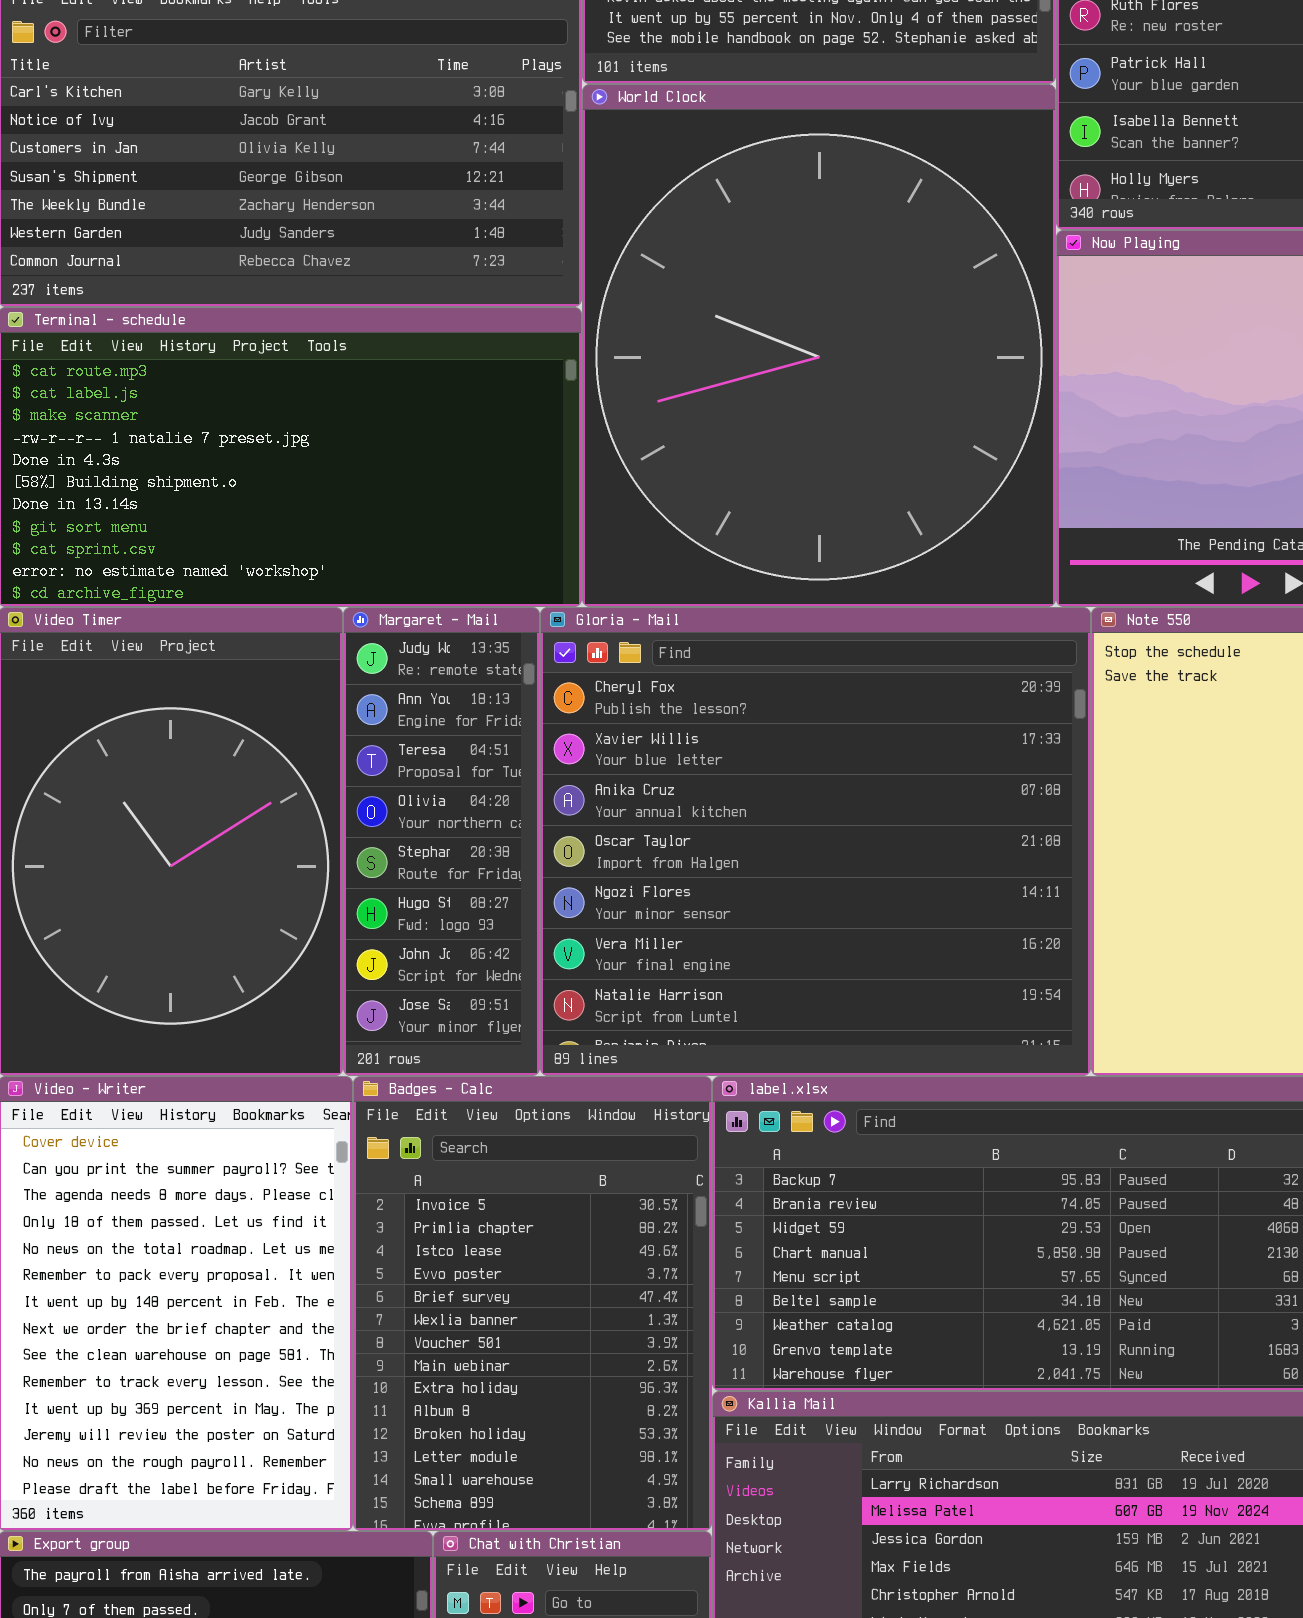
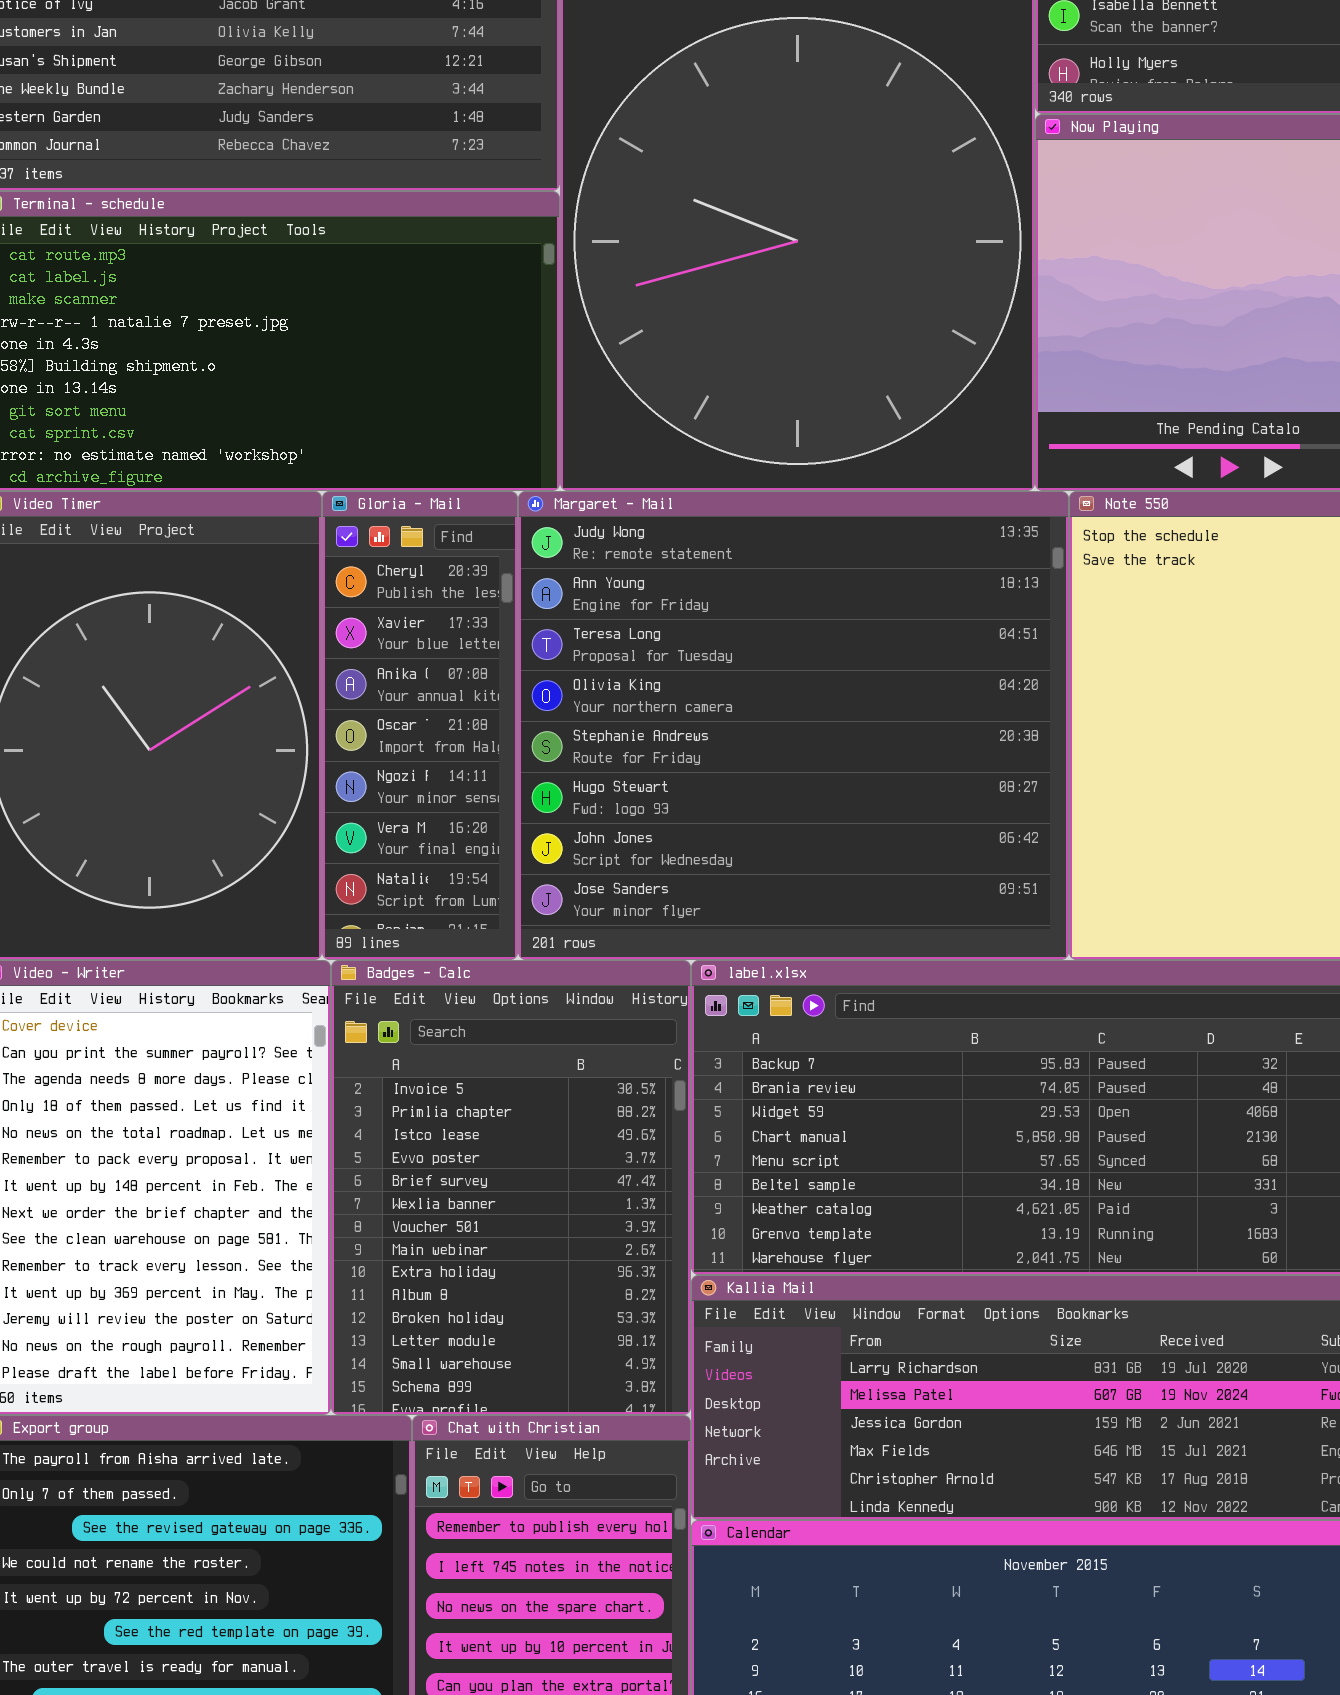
Margaret - Mail: [343,607,540,1076] -> [518,491,1069,960], moved, resized
Gloria - Mail: [540,607,1091,1076] -> [322,491,518,960], moved, resized

